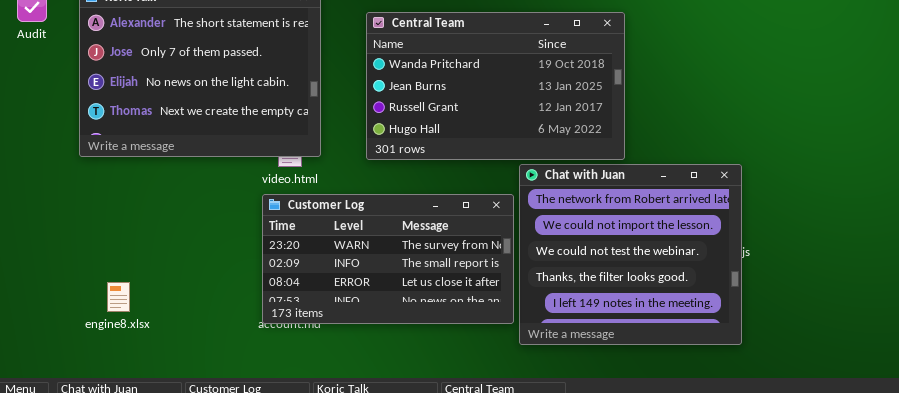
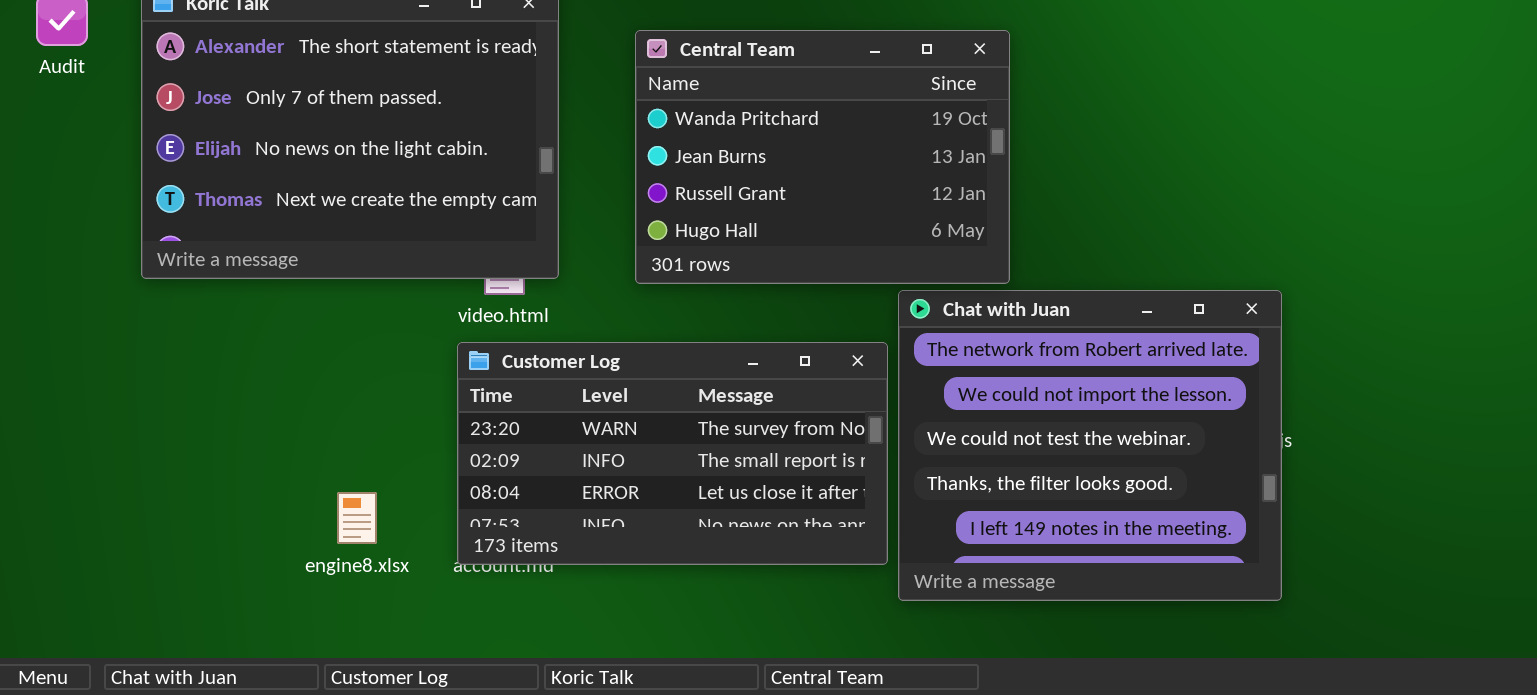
Central Team: [366,12,625,160] -> [635,30,1010,284], resized
engine8.xlsx: [107,282,130,312] -> [337,492,377,544], moved

